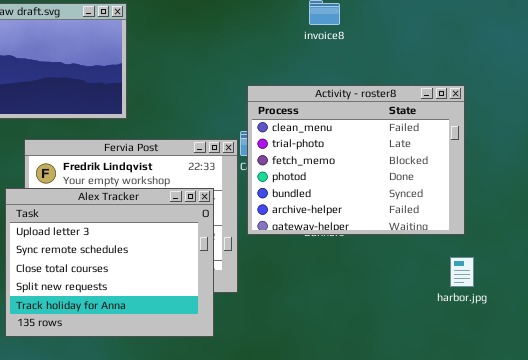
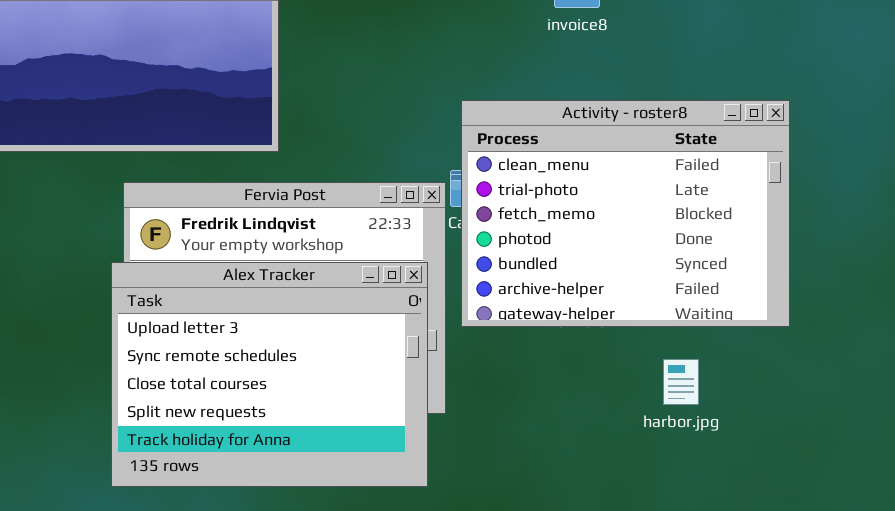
Alex Tracker: [5,188,214,337] -> [111,262,428,487], moved
harbor.jpg: [450,257,474,287] -> [663,359,699,405], moved

